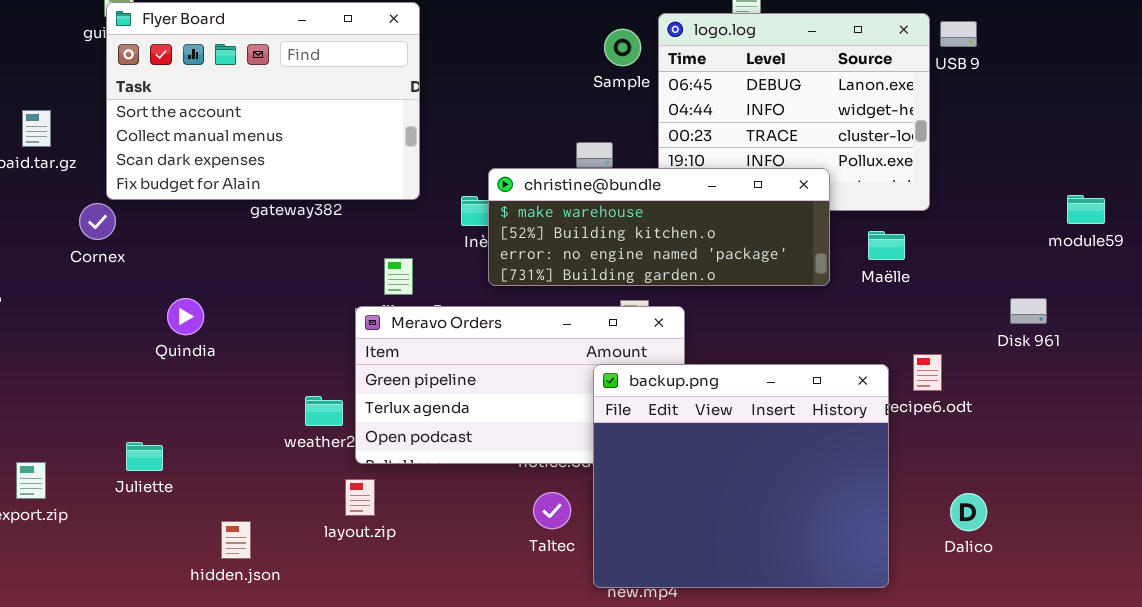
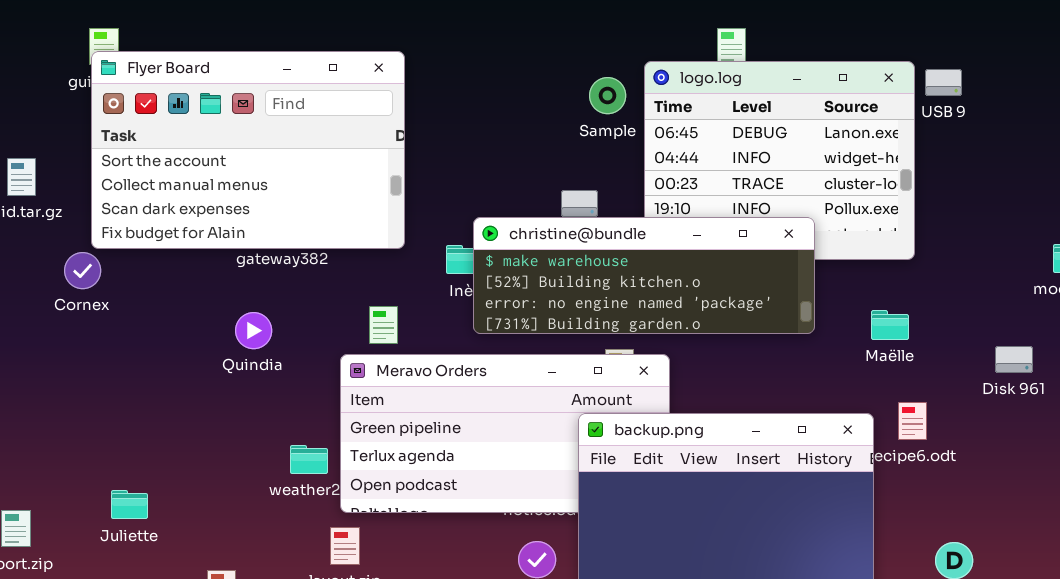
Maëlle: [868,231,905,260] -> [871,310,909,340], moved
Quindia: [167,298,204,335] -> [235,312,272,349], moved

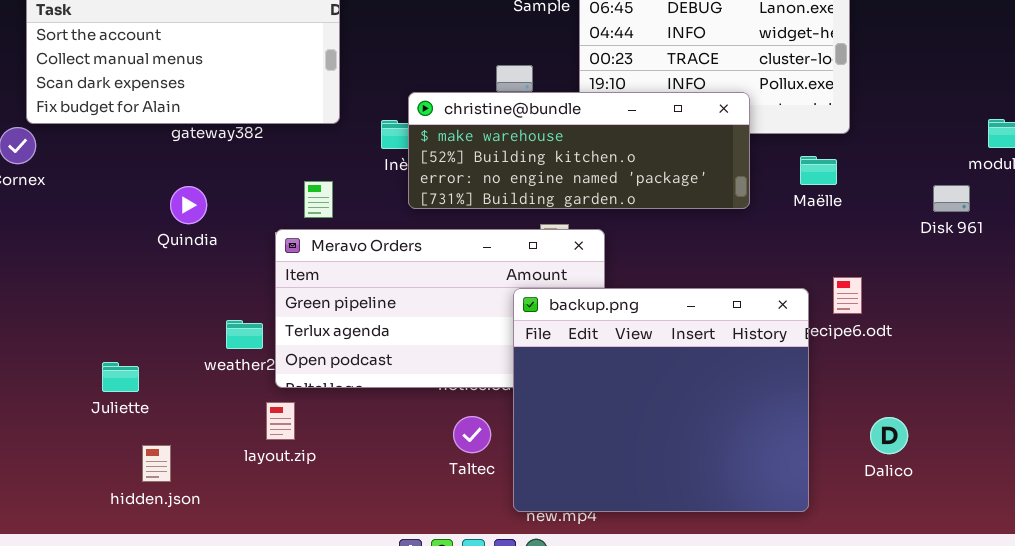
Maëlle: [871,310,909,340] -> [800,156,837,185], moved
Disk 961: [995,346,1033,373] -> [933,185,970,212], moved
Juliette: [111,490,148,519] -> [102,362,139,392], moved

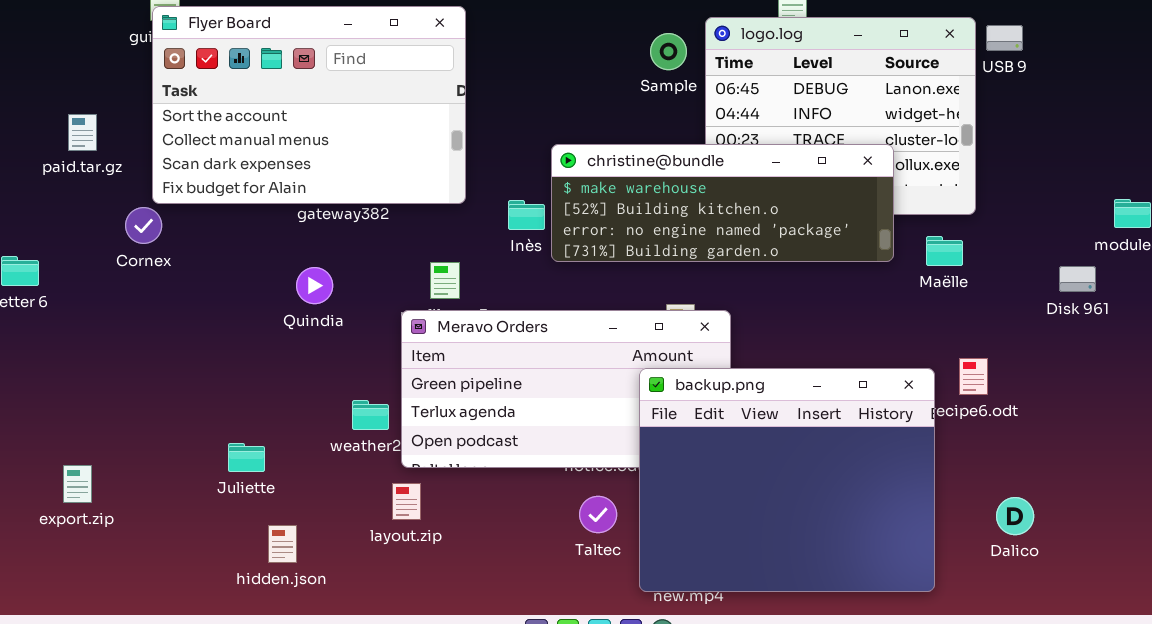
christine@bundle: [408,92,750,209] -> [551,144,894,262], moved

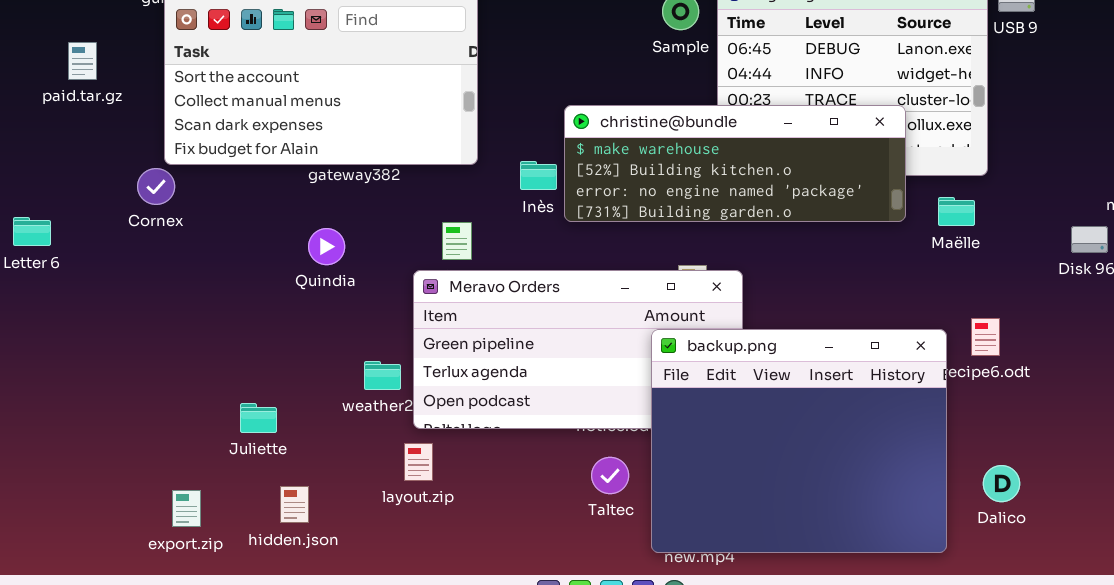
paid.tar.gz: [68,114,97,151] -> [68,42,97,80], moved
export.zip: [63,465,92,503] -> [172,490,201,527], moved
Dalico: [996,497,1034,535] -> [983,465,1020,502], moved

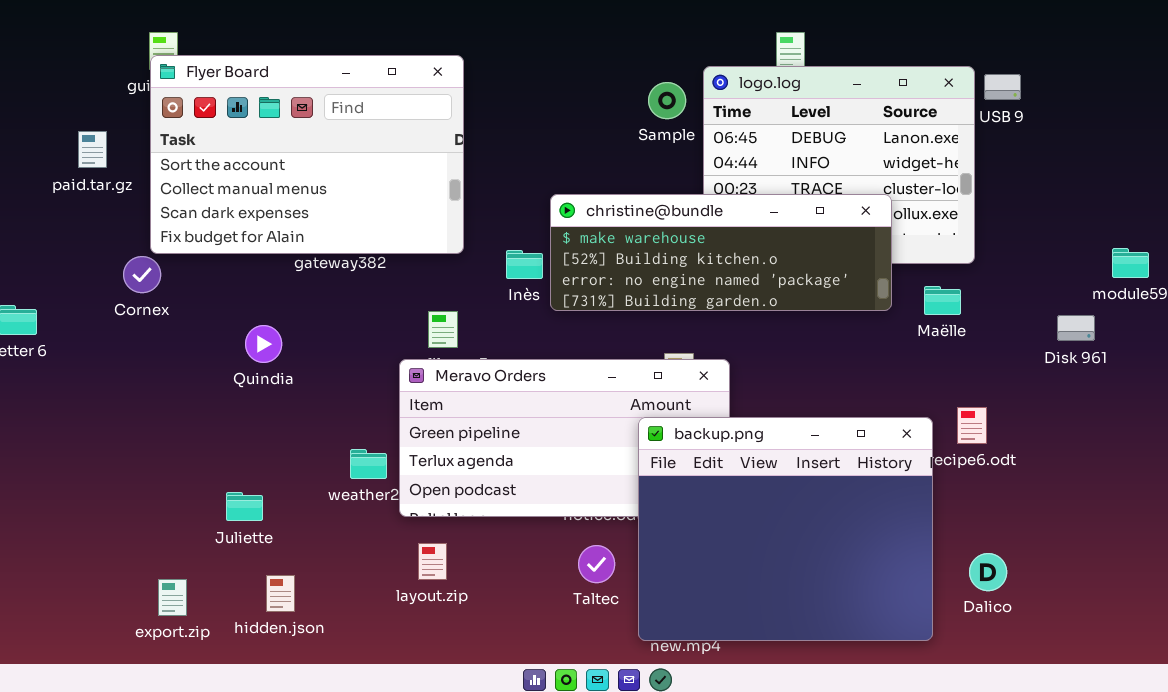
paid.tar.gz: [68,42,97,80] -> [78,131,107,168], moved
Quindia: [308,228,345,265] -> [245,325,282,363], moved
layout.zip: [404,443,433,481] -> [418,543,447,580], moved

